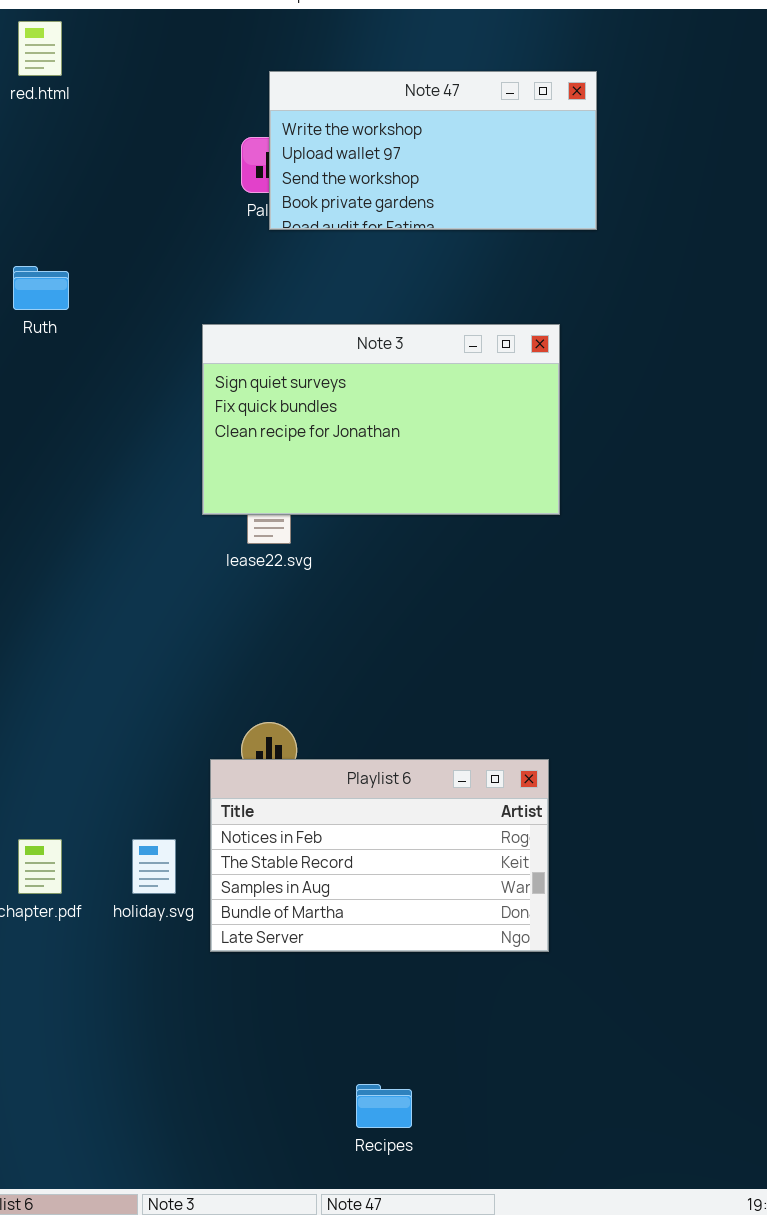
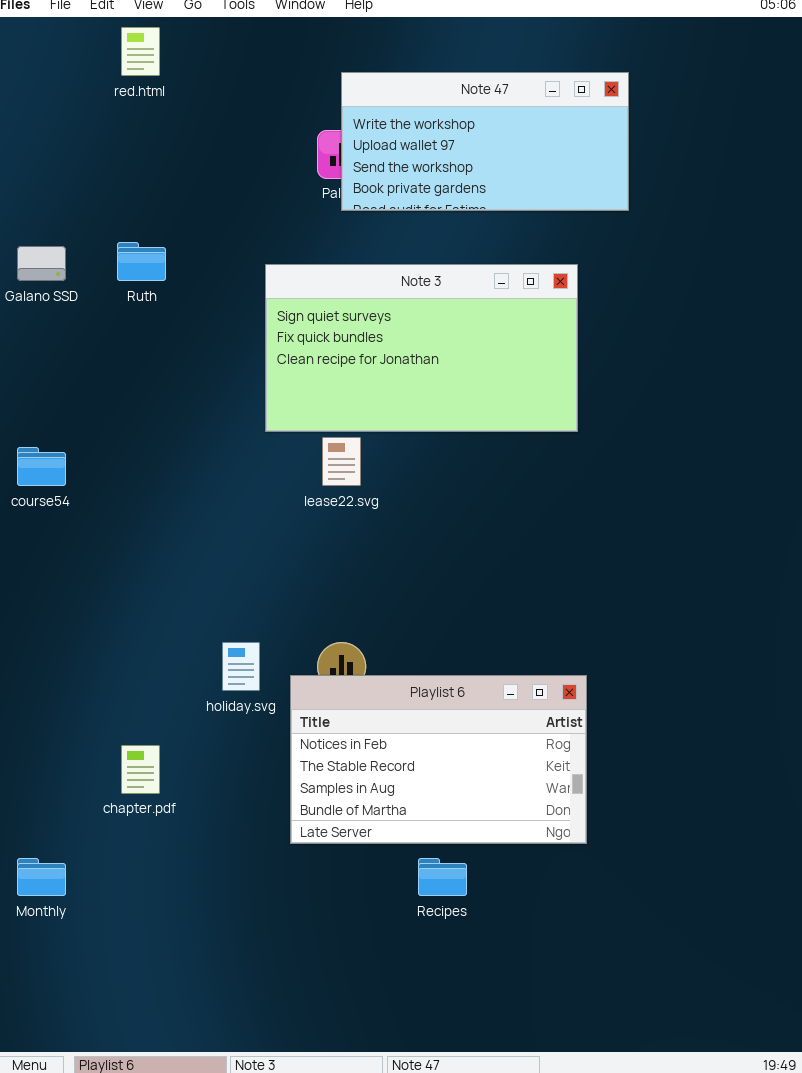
Note 3: [202,324,560,515] -> [265,264,578,432], moved
holiday.svg: [132,839,176,894] -> [222,642,260,691], moved
Recipes: [356,1084,412,1128] -> [418,858,467,896], moved

